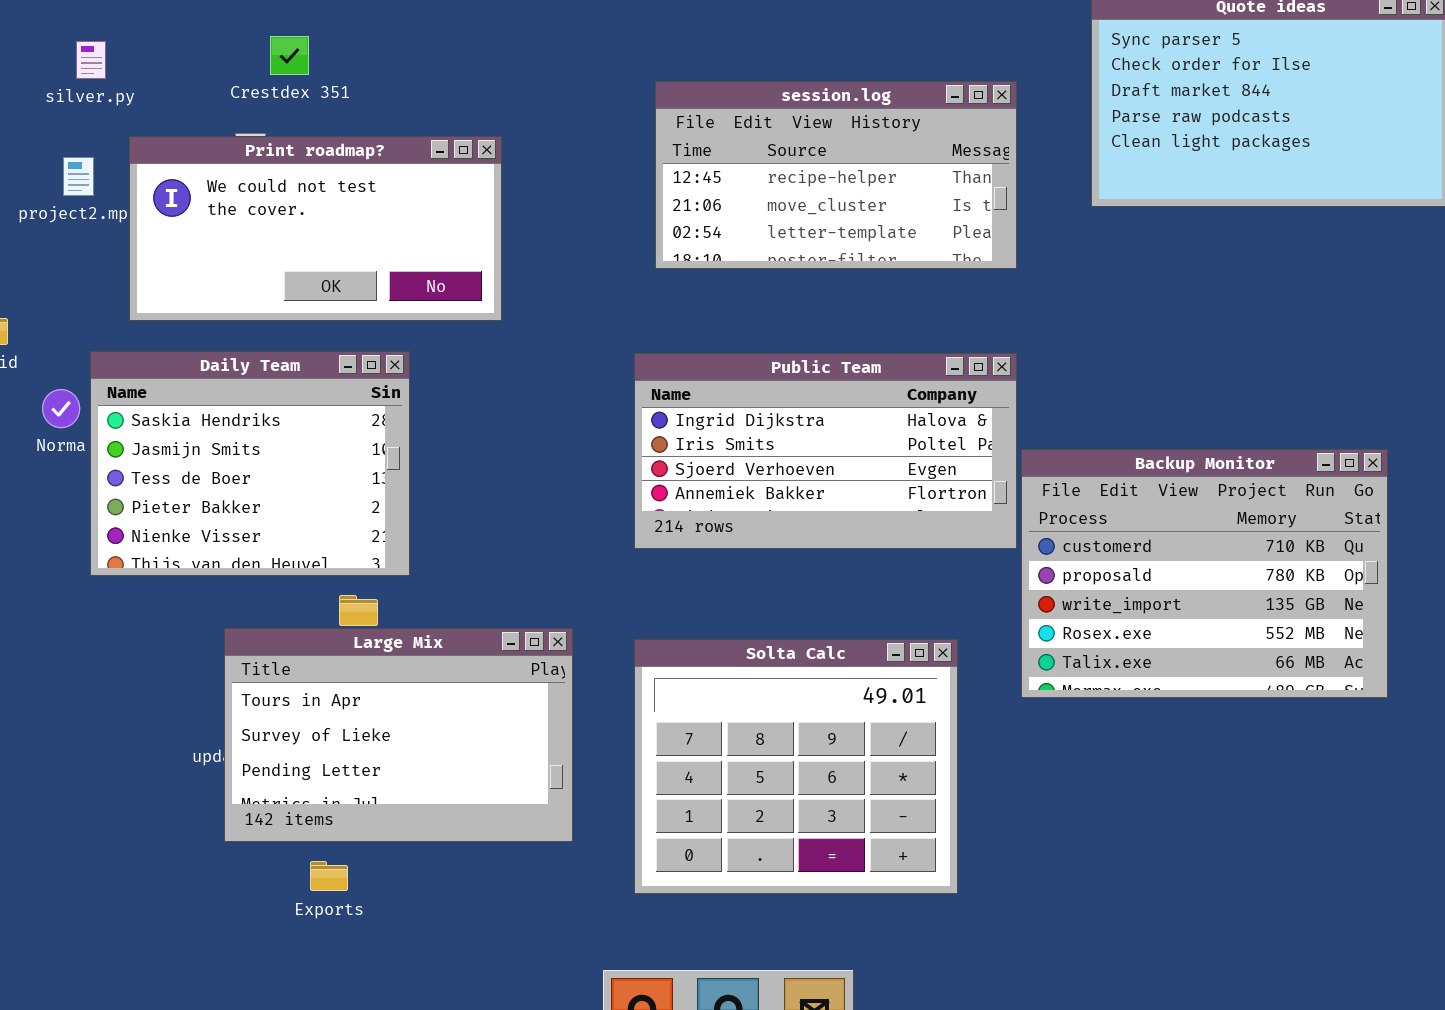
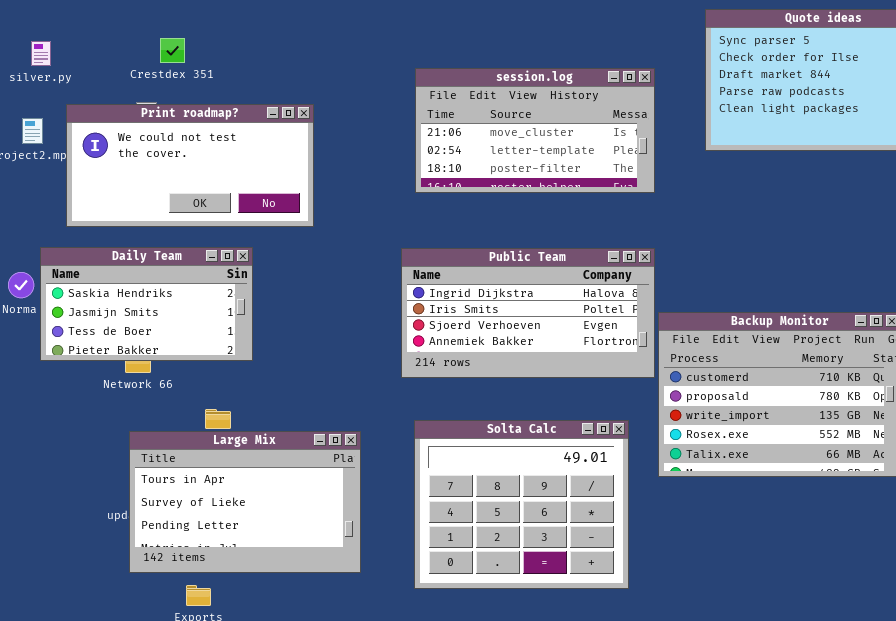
session.log: [655,81,1017,269] -> [415,68,655,193], scrolled down 1 row
Daily Team: [90,351,410,576] -> [40,247,253,361], resized
Solta Calc: [634,639,958,894] -> [414,420,629,589], moved

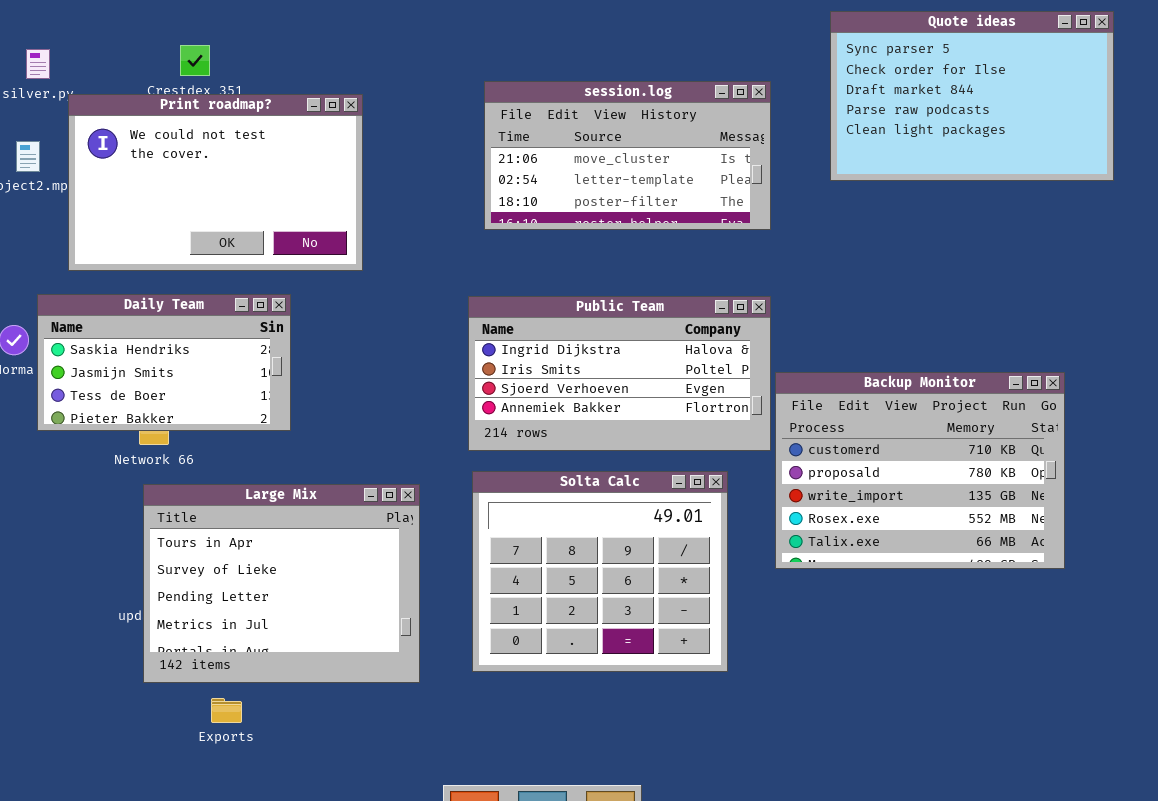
Print roadmap?: [66,104,314,227] -> [68,94,363,271], resized
Solta Calc: [414,420,629,589] -> [472,471,728,672], moved
Large Mix: [129,431,361,573] -> [143,484,420,683], resized

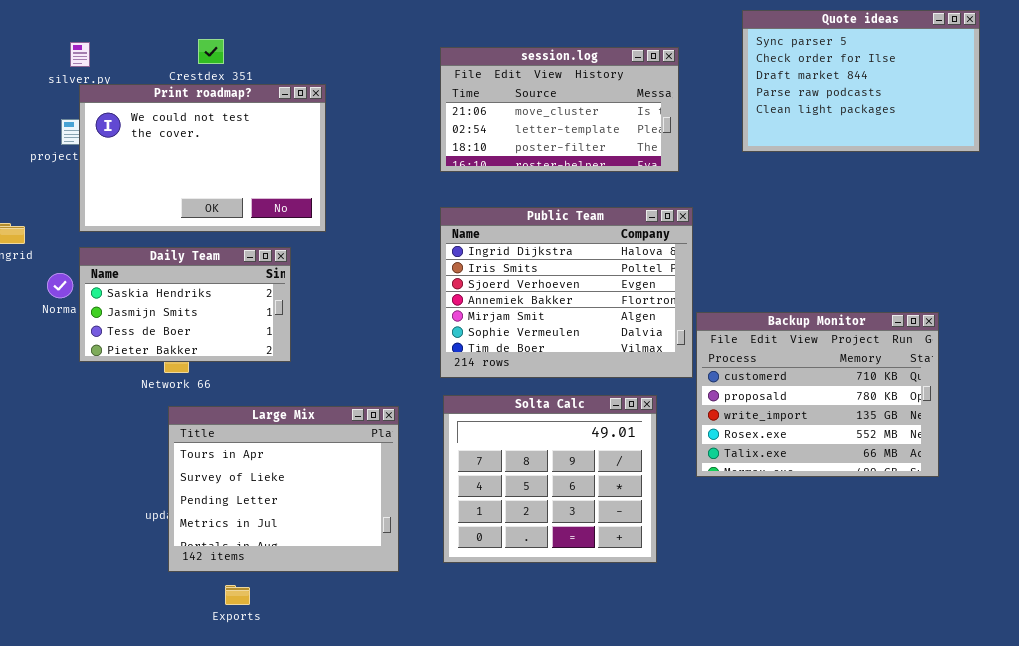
session.log: [484,81,771,230] -> [440,47,679,172], moved
Print roadmap?: [68,94,363,271] -> [79,84,326,232], moved
Public Team: [468,296,771,451] -> [440,207,693,378], resized

